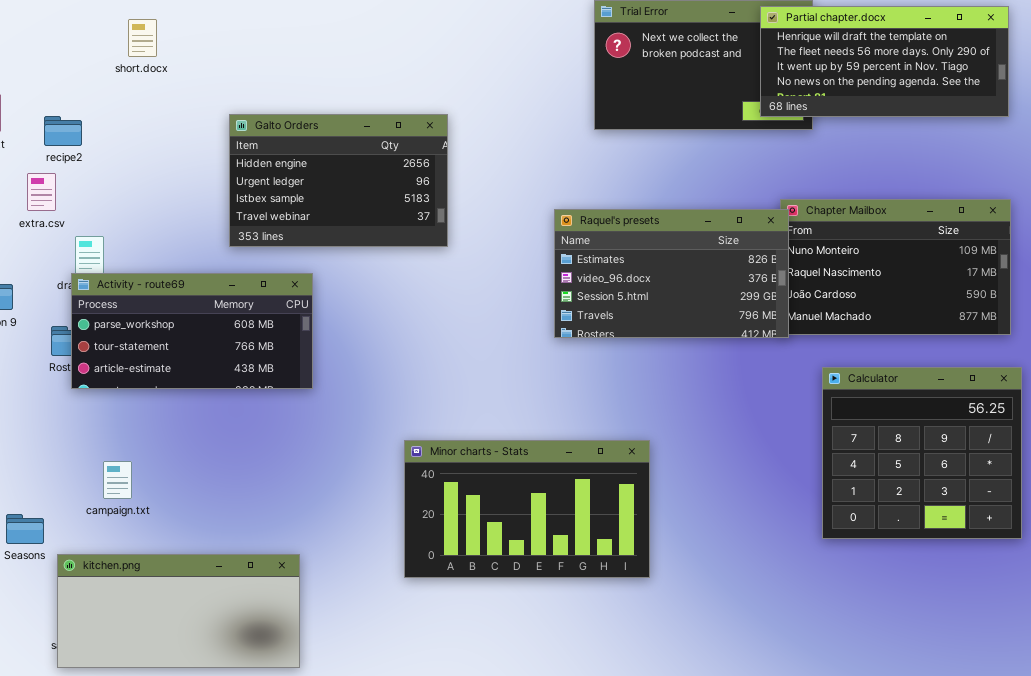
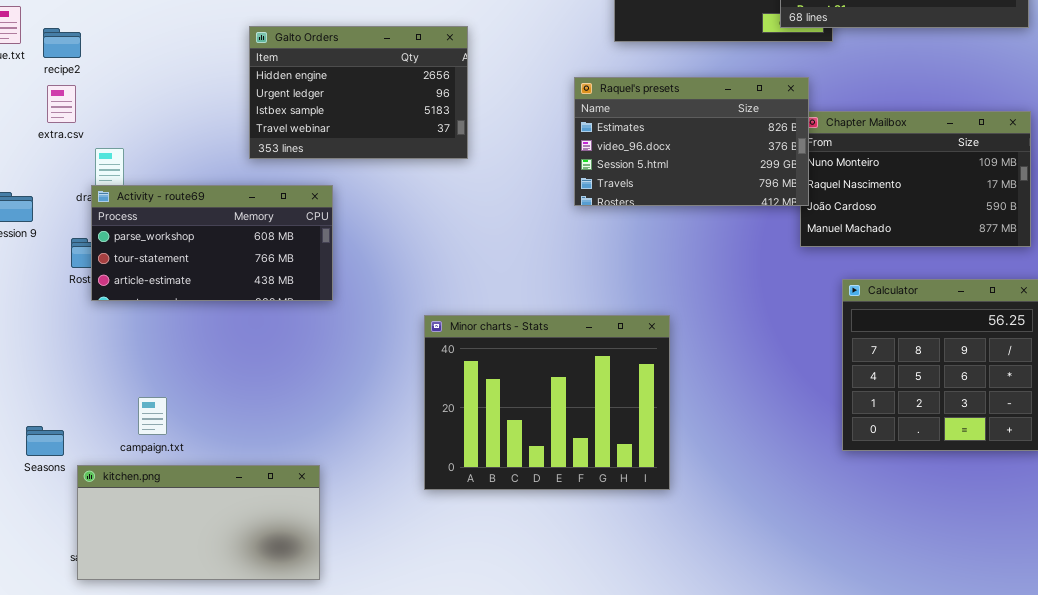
recipe2: [44,116,82,146] -> [43,28,81,58], moved
Raquel's presets: [554,209,789,338] -> [574,77,809,206], moved
Minor charts - Stats: [404,440,650,578] -> [424,315,670,490], resized
campaign.txt: [103,461,132,499] -> [138,397,167,435], moved

